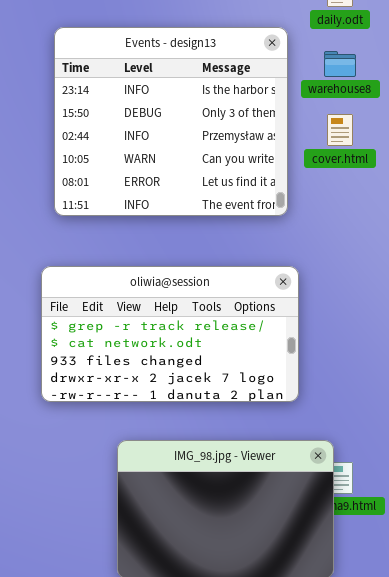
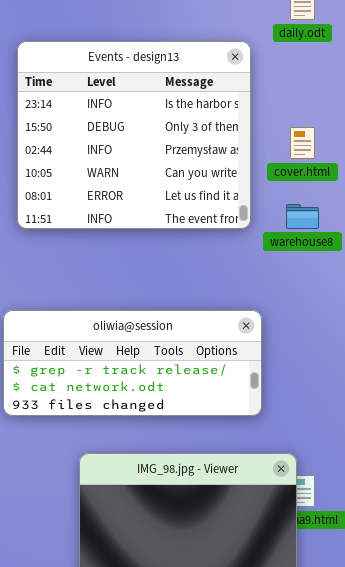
warehouse8: [324,51,356,77] -> [286,204,319,229], moved
oliwia@session: [41,266,299,402] -> [3,310,262,416], resized

